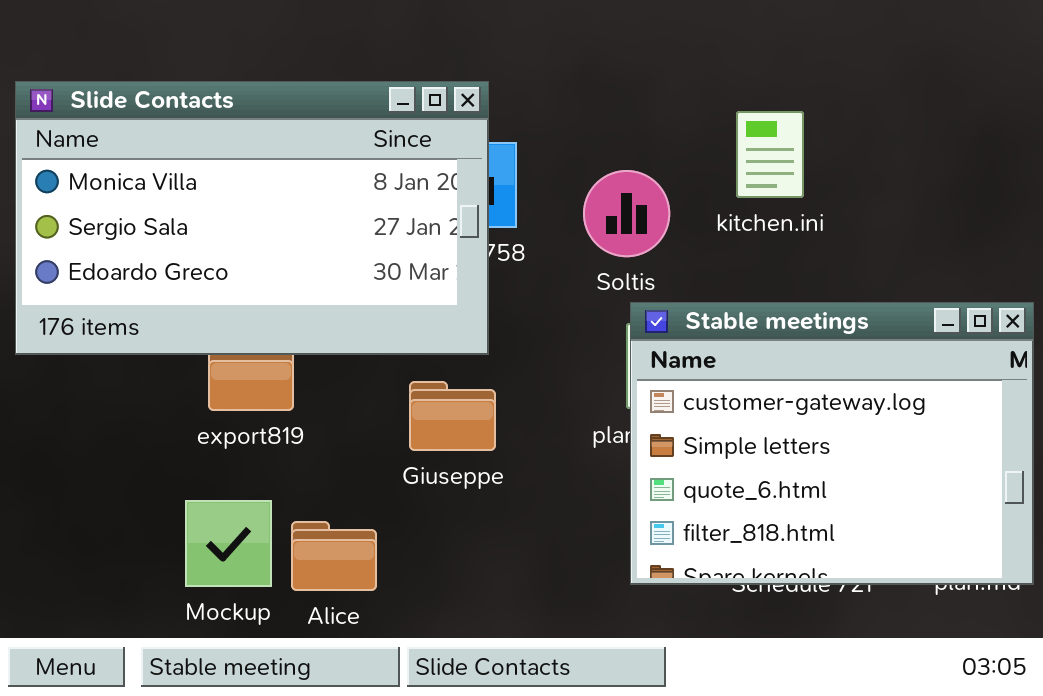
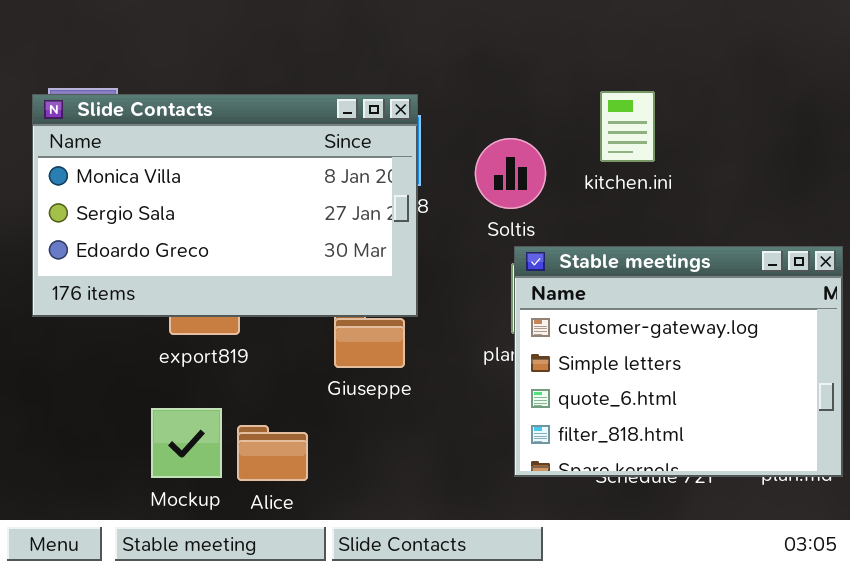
Slide Contacts: [15,81,489,355] -> [32,94,418,317], moved

